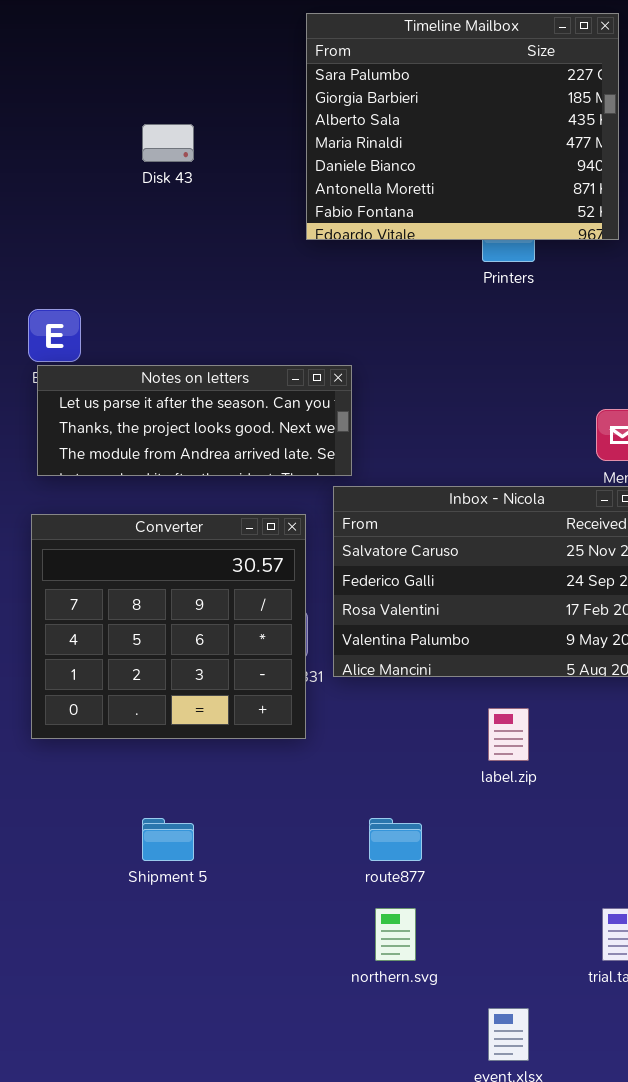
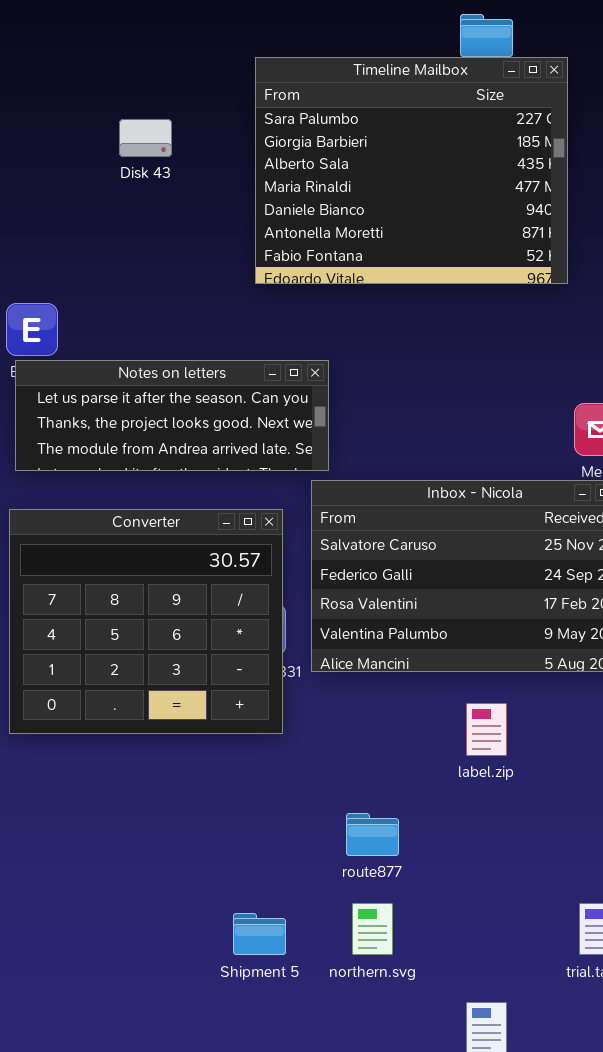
Timeline Mailbox: [306,13,619,240] -> [255,57,568,284], moved
Shipment 5: [142,818,194,861] -> [233,913,286,955], moved

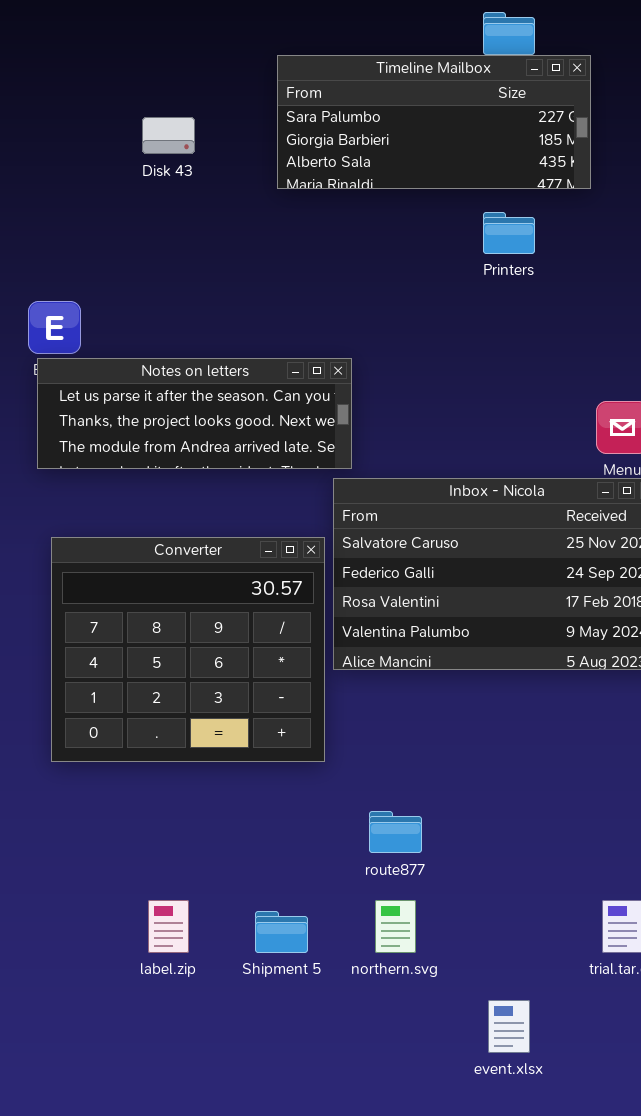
Timeline Mailbox: [255,57,568,284] -> [277,55,591,189], resized
Converter: [9,509,283,734] -> [51,537,325,762], moved
label.zip: [466,703,507,756] -> [148,900,189,953], moved

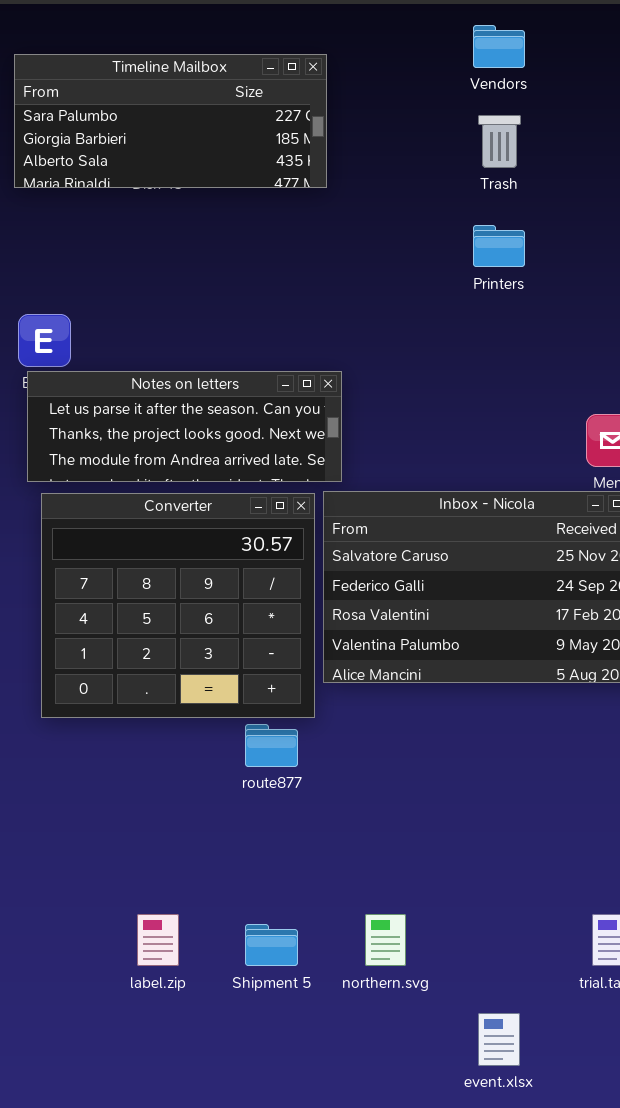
Timeline Mailbox: [277,55,591,189] -> [14,54,327,188], moved
Converter: [51,537,325,762] -> [41,493,315,718], moved
route877: [369,811,422,853] -> [245,724,298,767], moved

